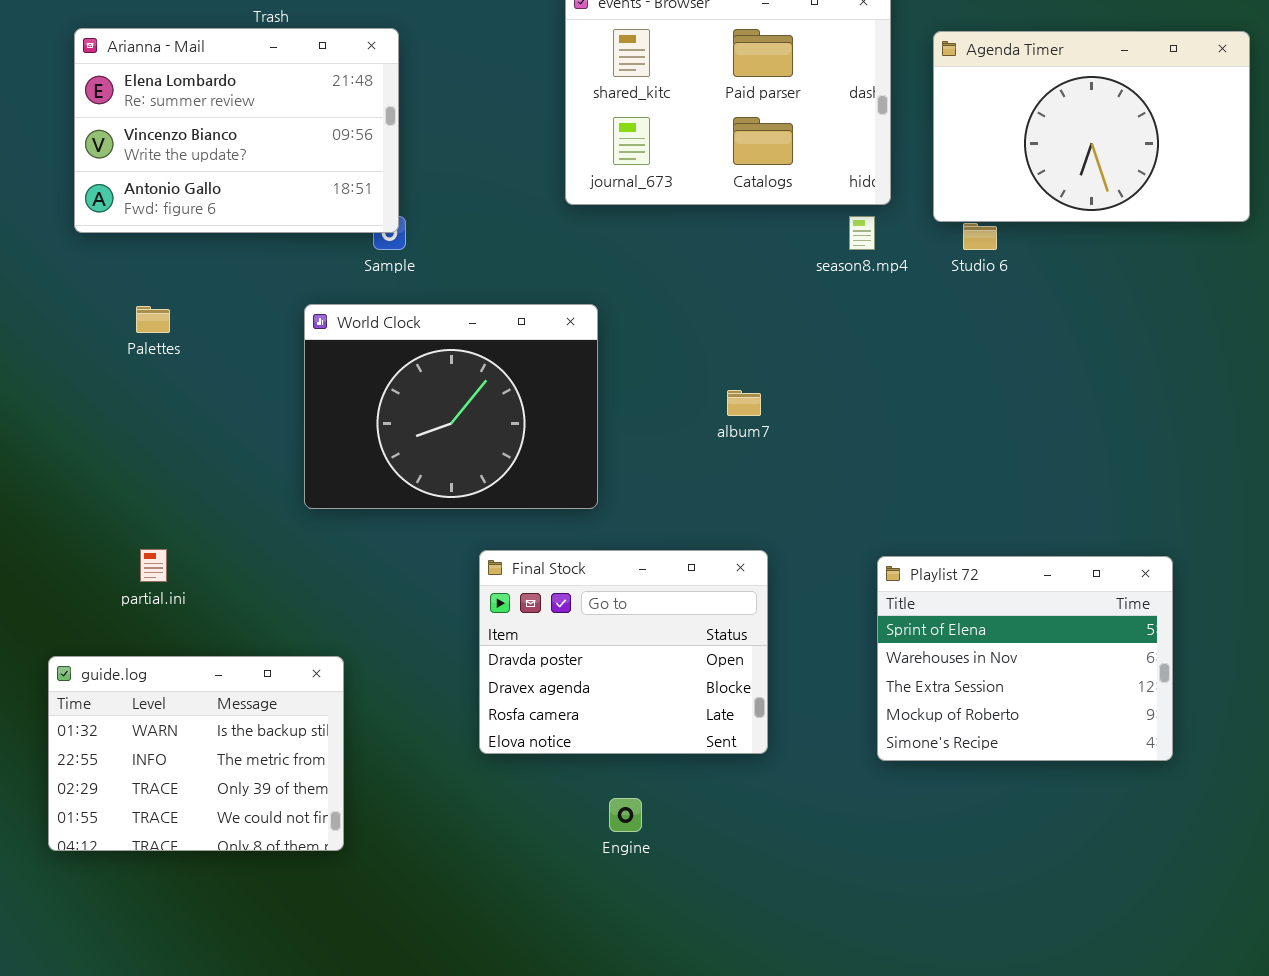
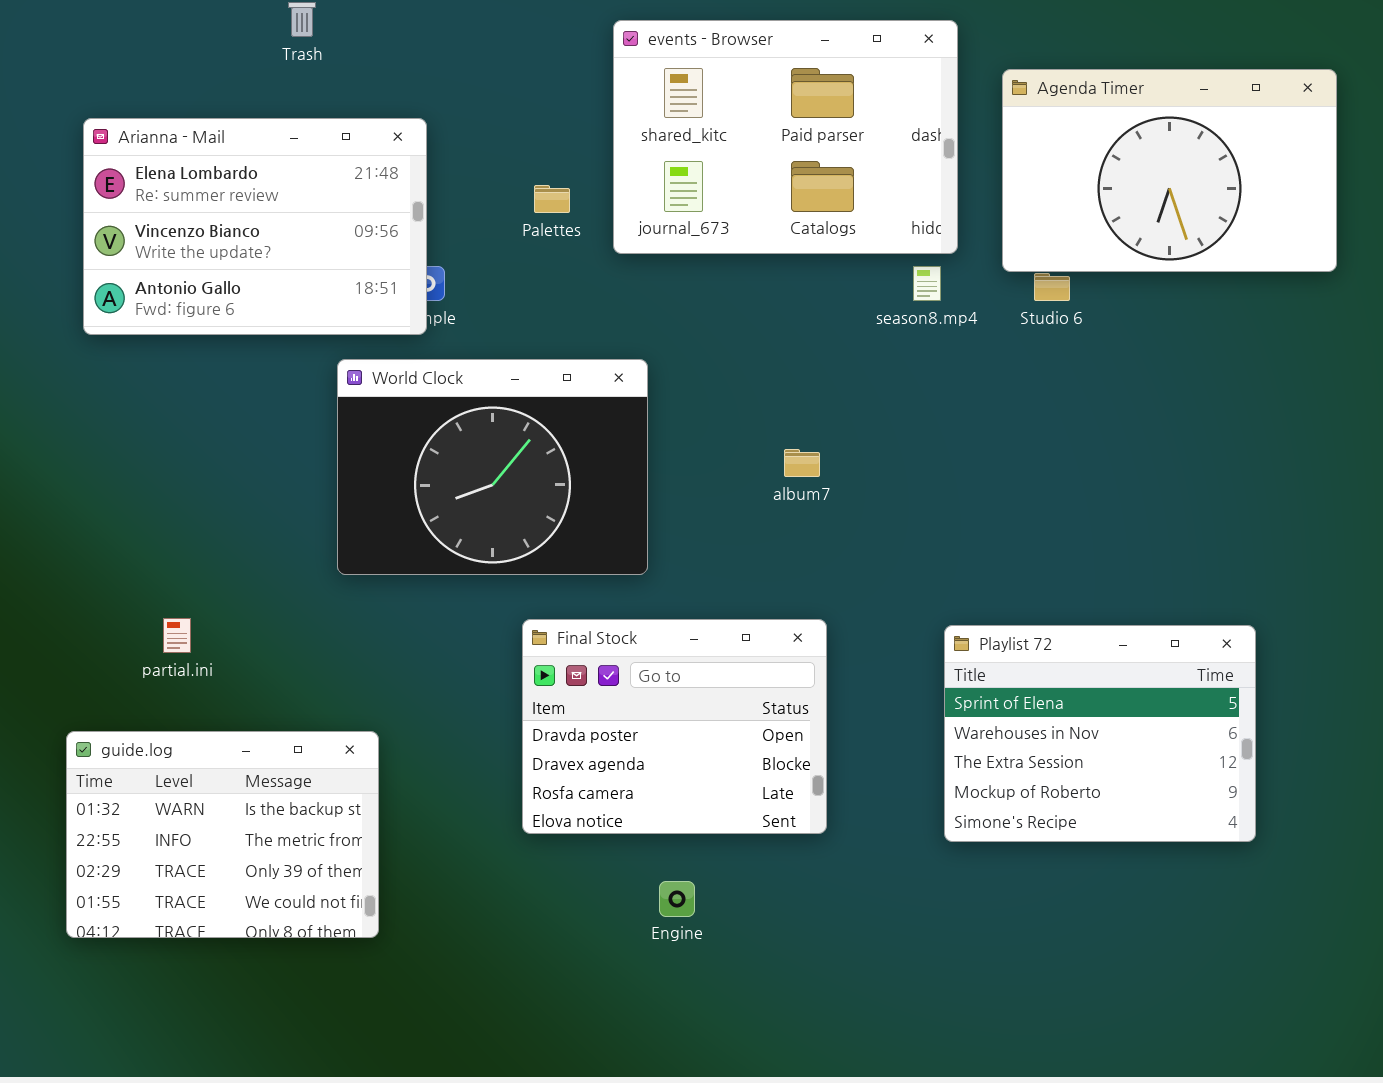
Arianna - Mail: [74,28,399,233] -> [83,118,427,335], moved
Palettes: [136,306,170,333] -> [534,185,570,213], moved

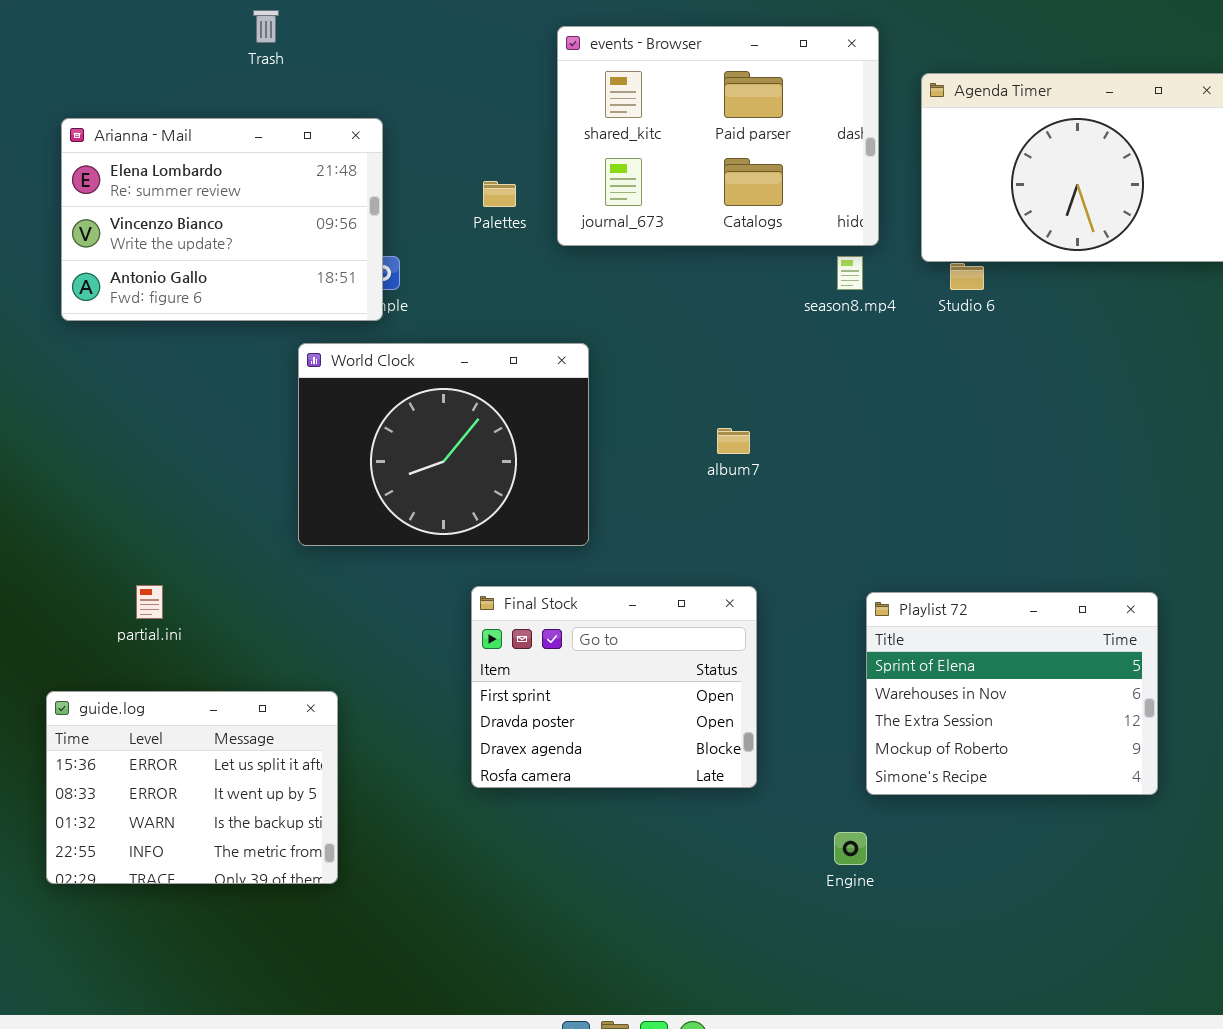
Final Stock: [522,619,827,834] -> [471,586,757,788], scrolled up 1 row
guide.log: [66,731,379,938] -> [46,691,338,884], scrolled up 2 rows
Engine: [659,881,695,917] -> [834,832,867,865], moved

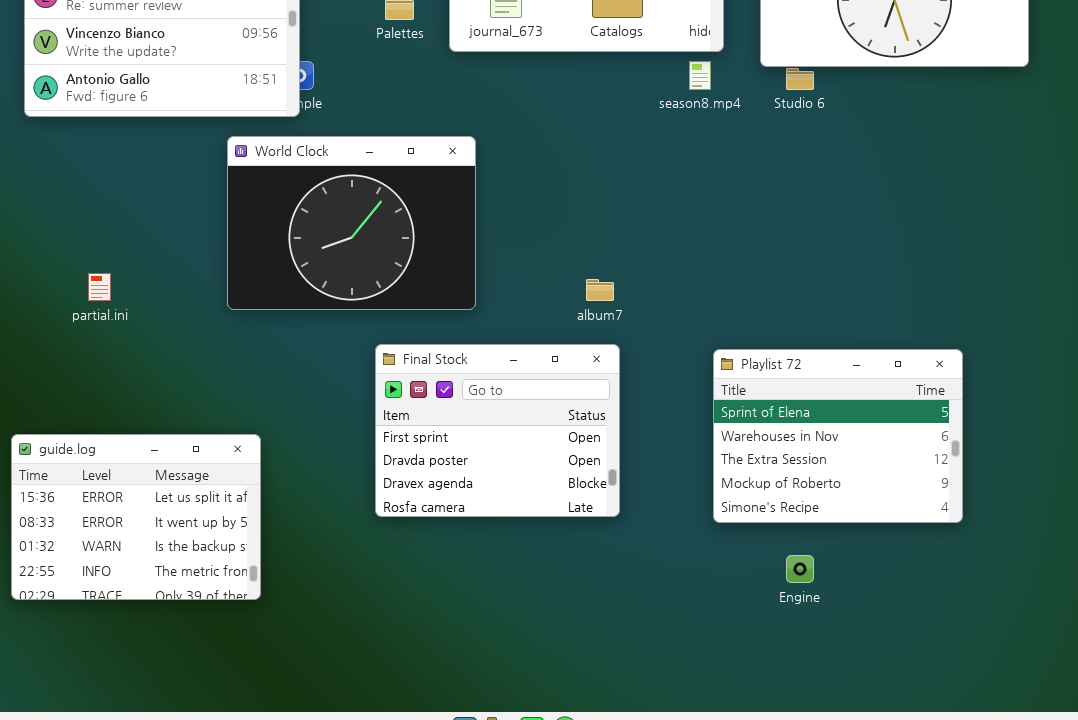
album7: [717,428,750,454] -> [586,279,614,301], moved
partial.ini: [136,585,163,619] -> [88,273,111,301], moved
Engine: [834,832,867,865] -> [786,555,814,583], moved

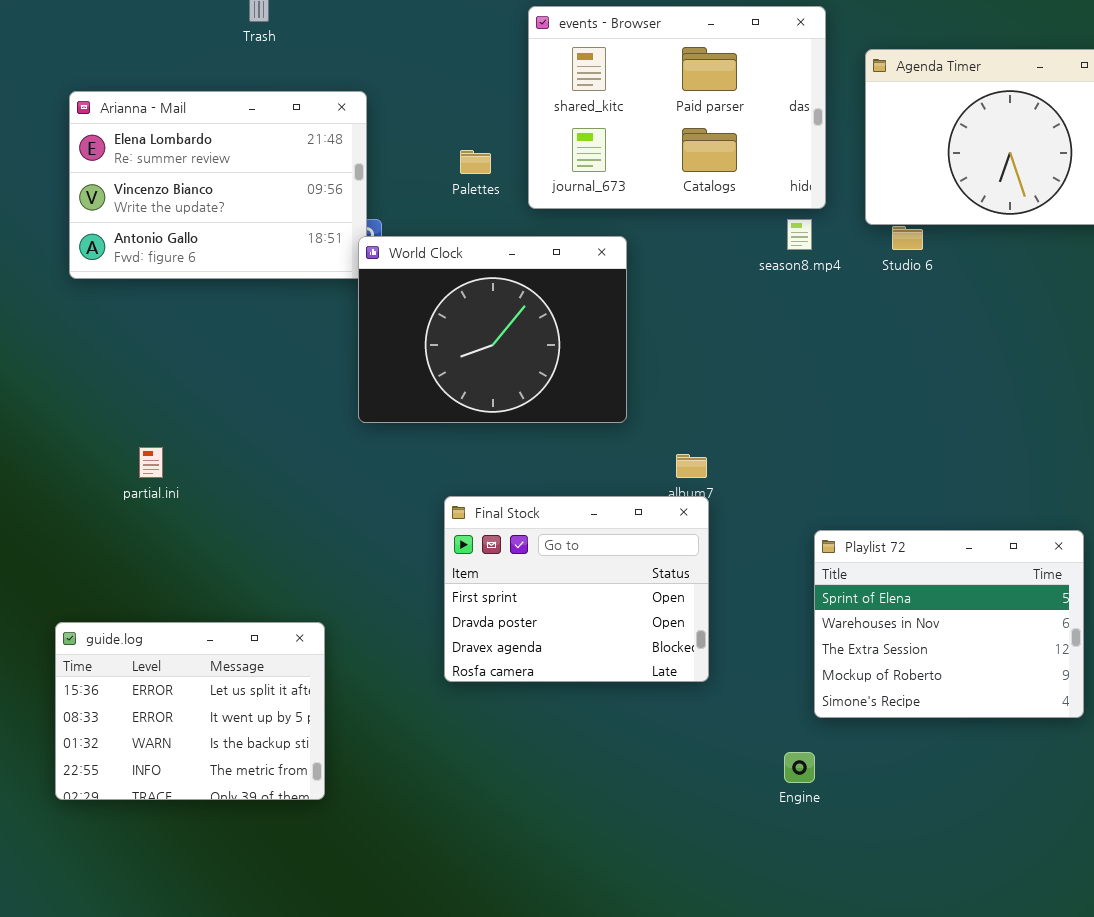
World Clock: [227,136,476,310] -> [358,236,627,423], moved
Final Stock: [375,344,620,517] -> [444,496,709,682], moved
Engine: [786,555,814,583] -> [784,752,815,783], moved

